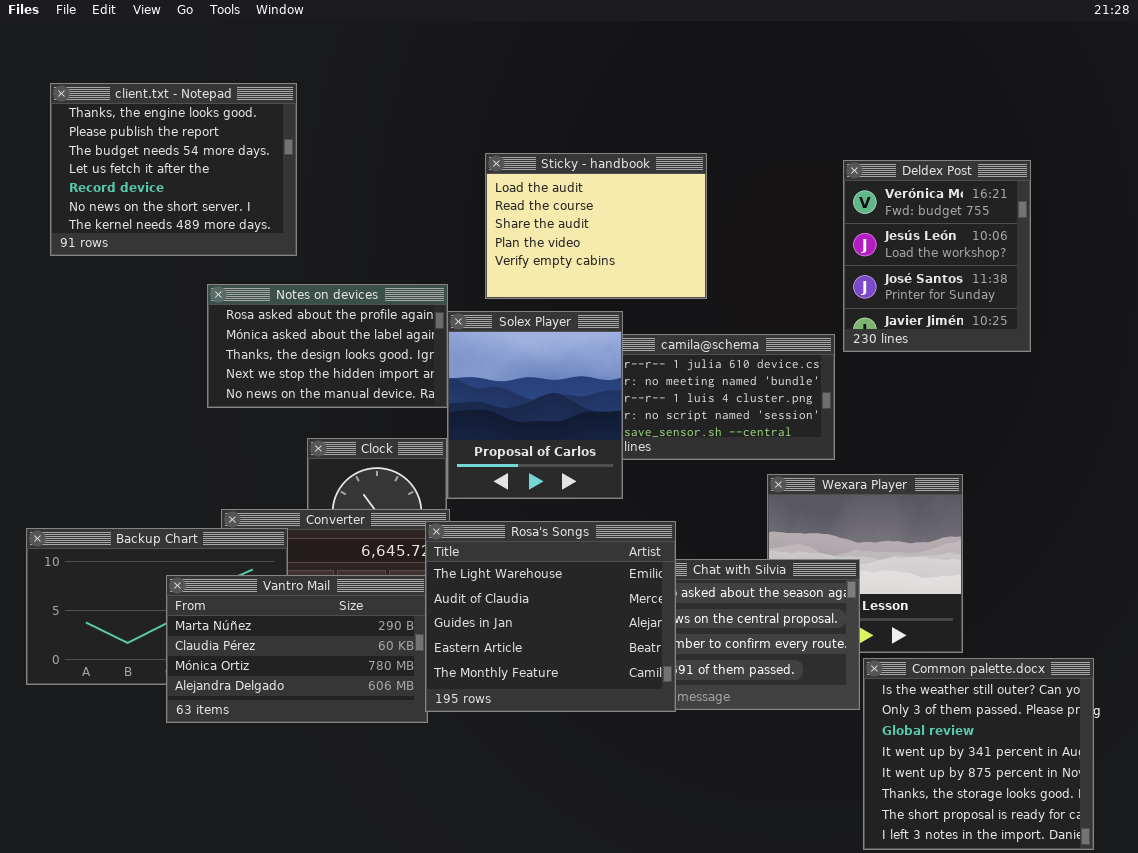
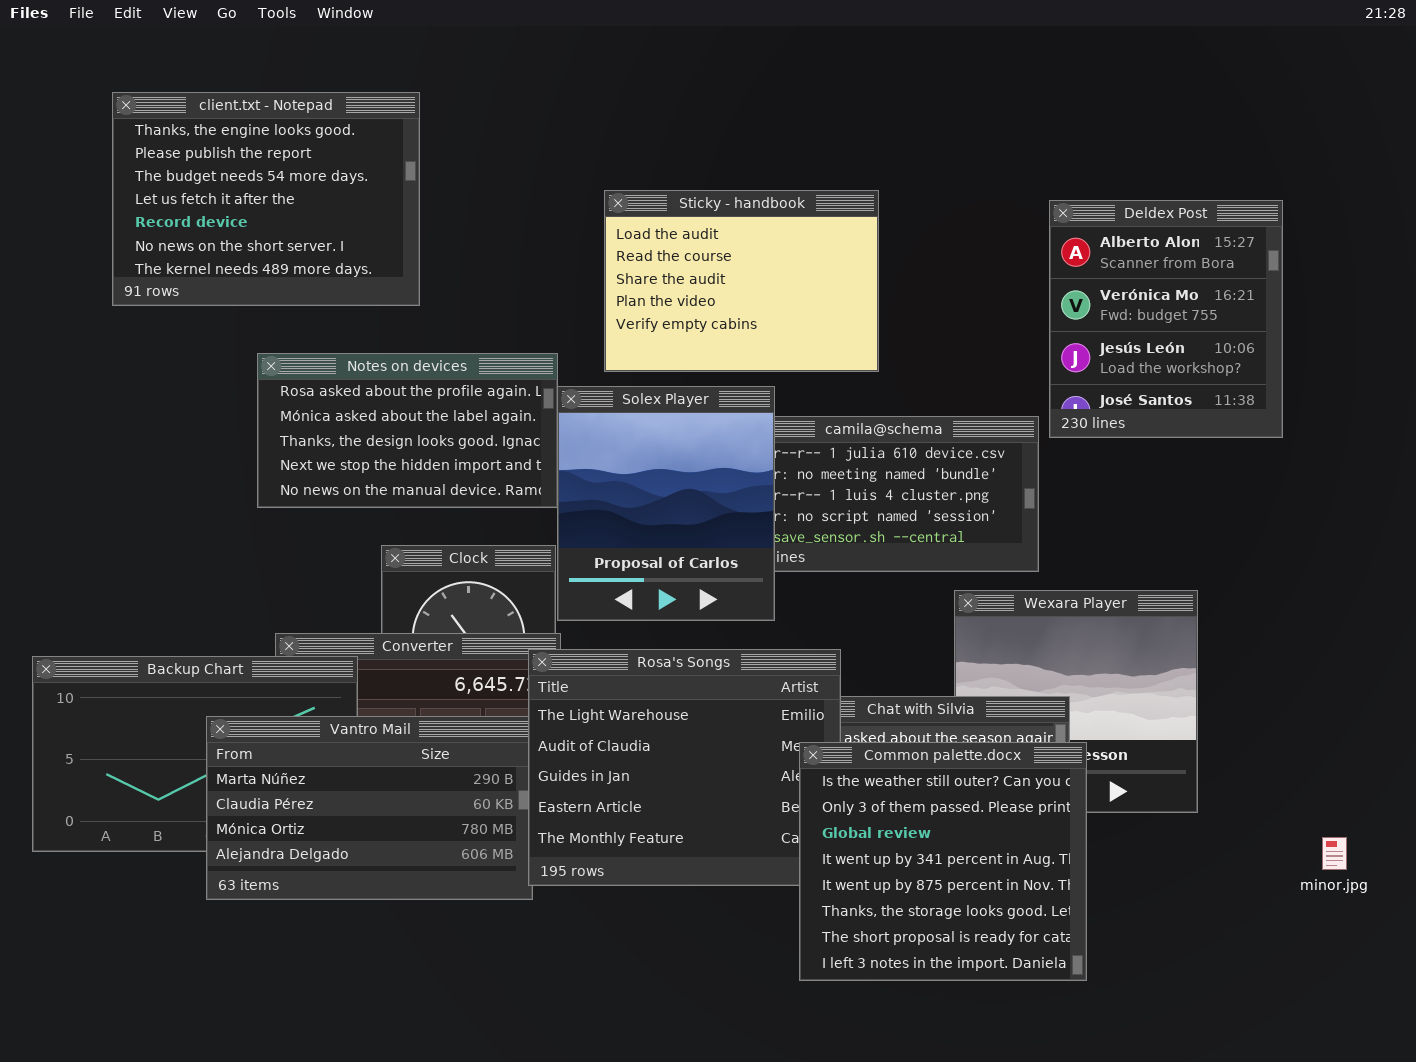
client.txt - Notepad: [50,83,297,256] -> [112,92,420,306], moved
Deldex Post: [843,160,1031,352] -> [1049,200,1283,438], scrolled up 1 row
Common palette.docx: [863,658,1094,850] -> [799,742,1087,981], moved

